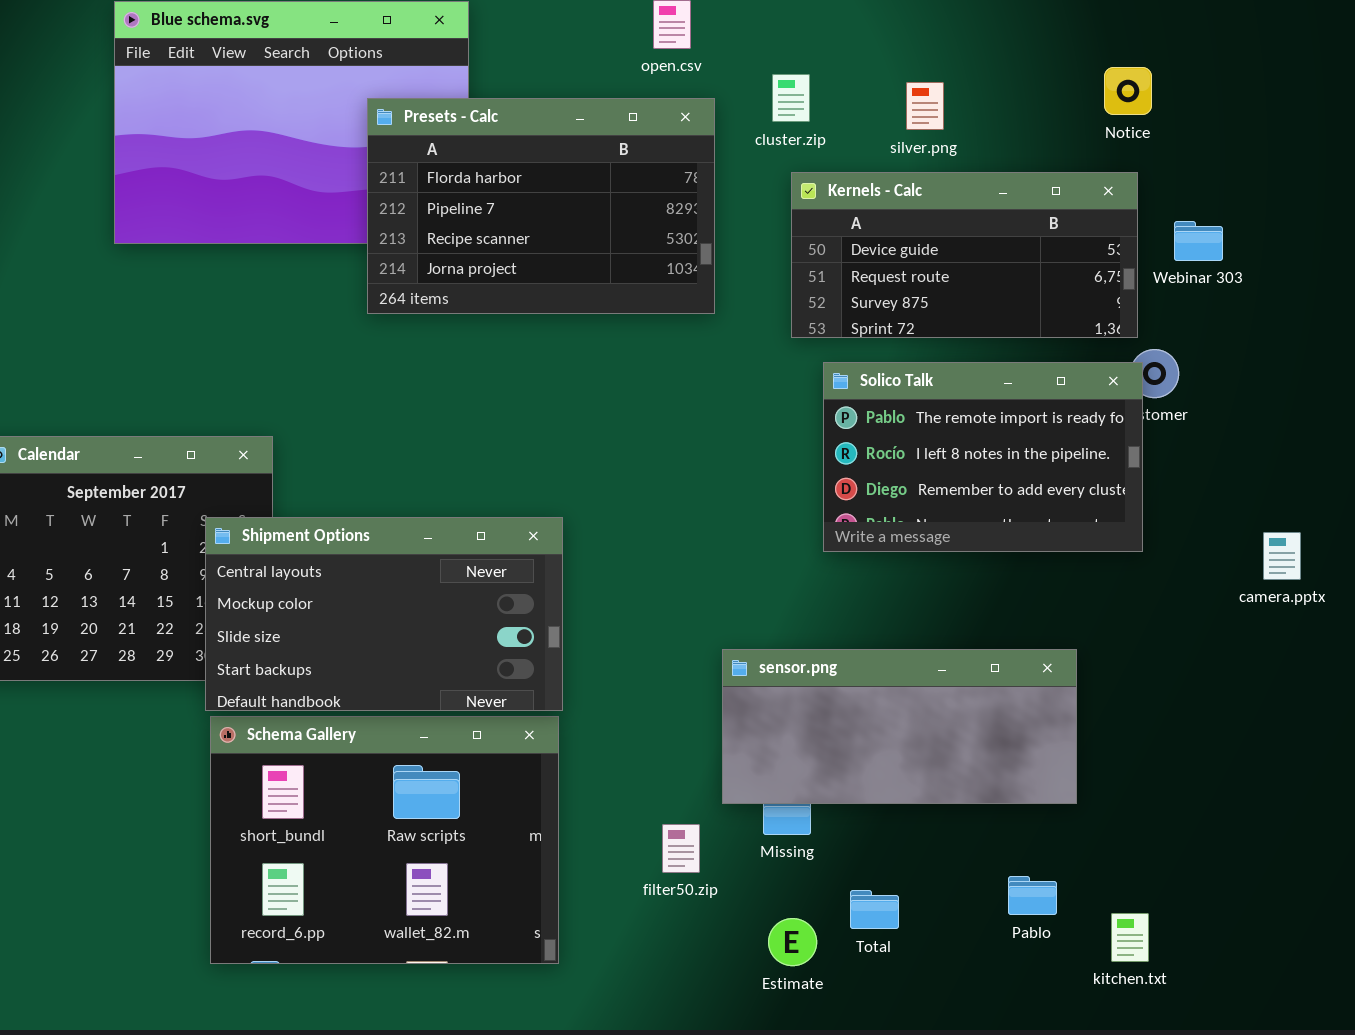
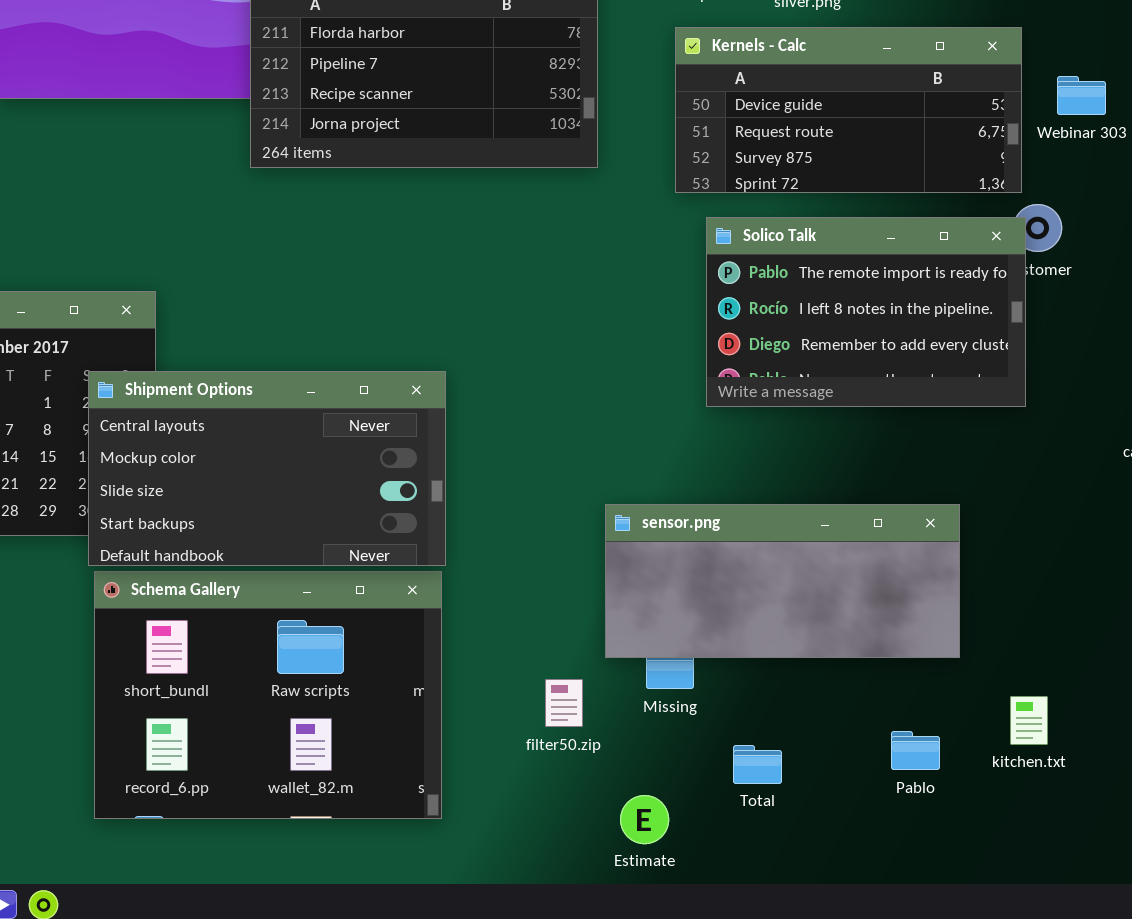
kitchen.txt: [1111,913,1149,962] -> [1010,696,1048,745], moved
Estimate: [768,918,817,966] -> [620,795,669,844], moved

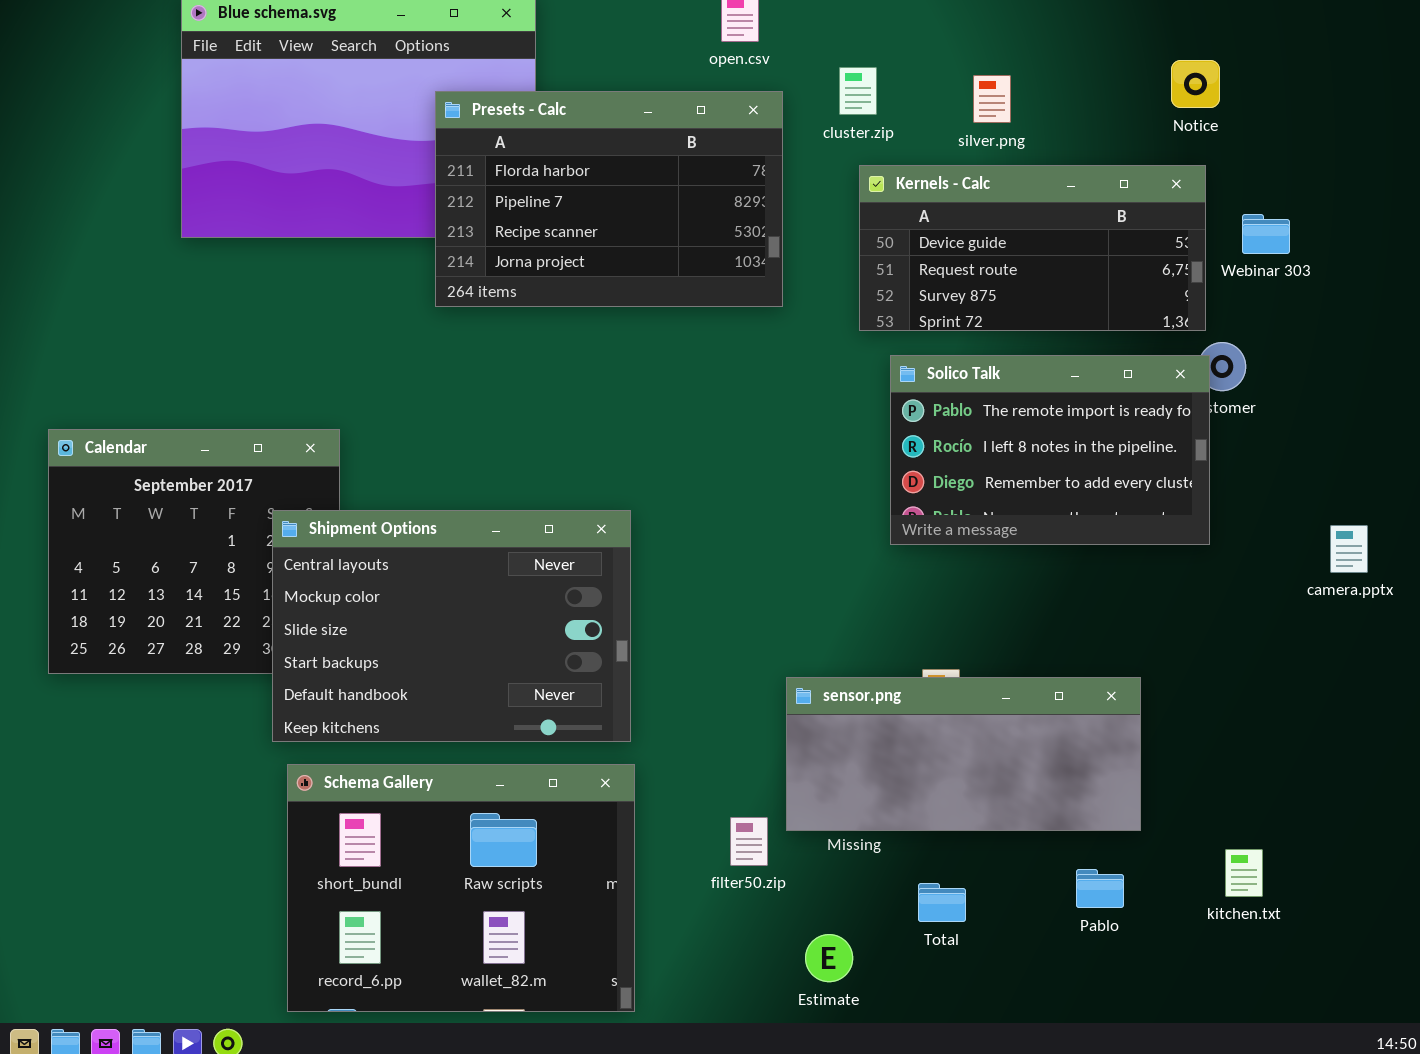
Shipment Options: [88,371,446,566] -> [272,510,631,742], resized
sensor.png: [605,504,960,658] -> [786,677,1141,831], moved
Schema Gallery: [94,571,442,819] -> [287,764,635,1012], moved
kitchen.txt: [1010,696,1048,745] -> [1225,849,1263,897], moved

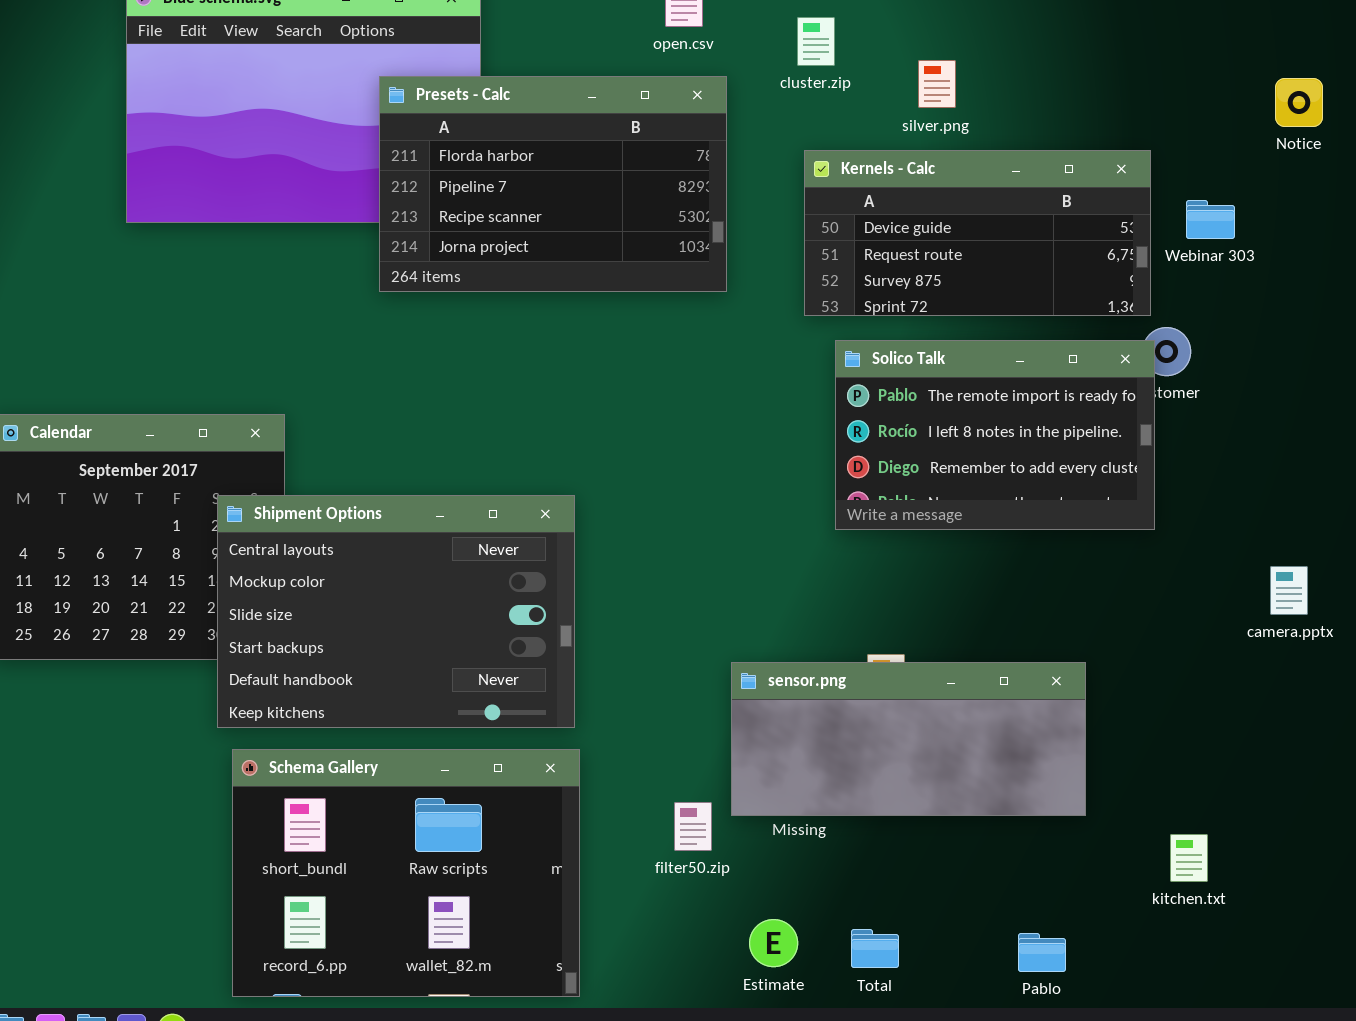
Notice: [1171,60,1220,108] -> [1275,78,1323,127], moved
cluster.zip: [839,67,877,115] -> [797,17,835,66], moved
camera.pptx: [1330,525,1368,573] -> [1270,566,1308,615], moved
Pablo: [1076,869,1124,908] -> [1018,933,1066,972], moved
Total: [918,883,966,922] -> [851,929,899,968], moved

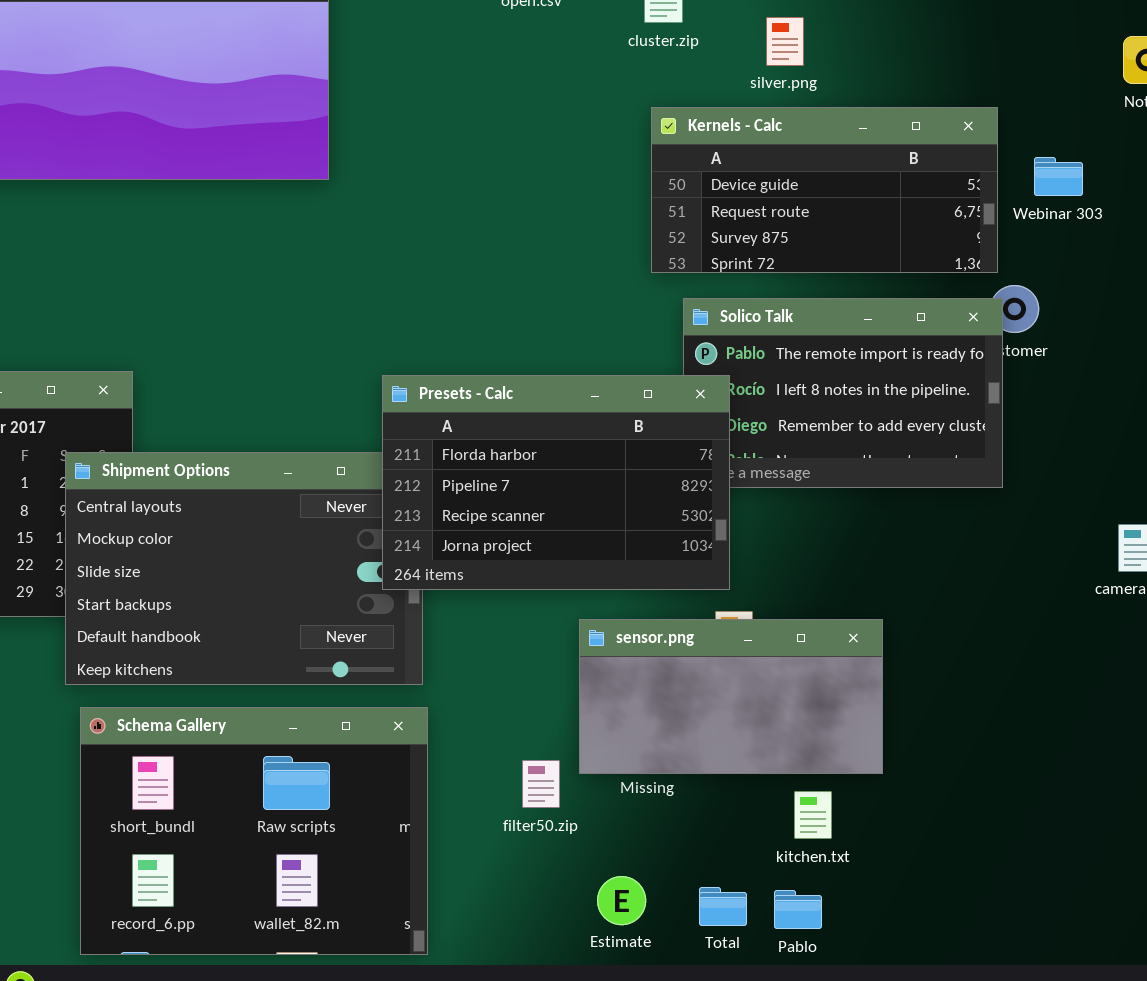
Presets - Calc: [379,76,727,292] -> [382,375,730,590], moved
sensor.png: [731,662,1086,816] -> [579,619,883,774], resized
kitchen.txt: [1170,834,1208,882] -> [794,791,832,839], moved
Pablo: [1018,933,1066,972] -> [774,890,822,929], moved

